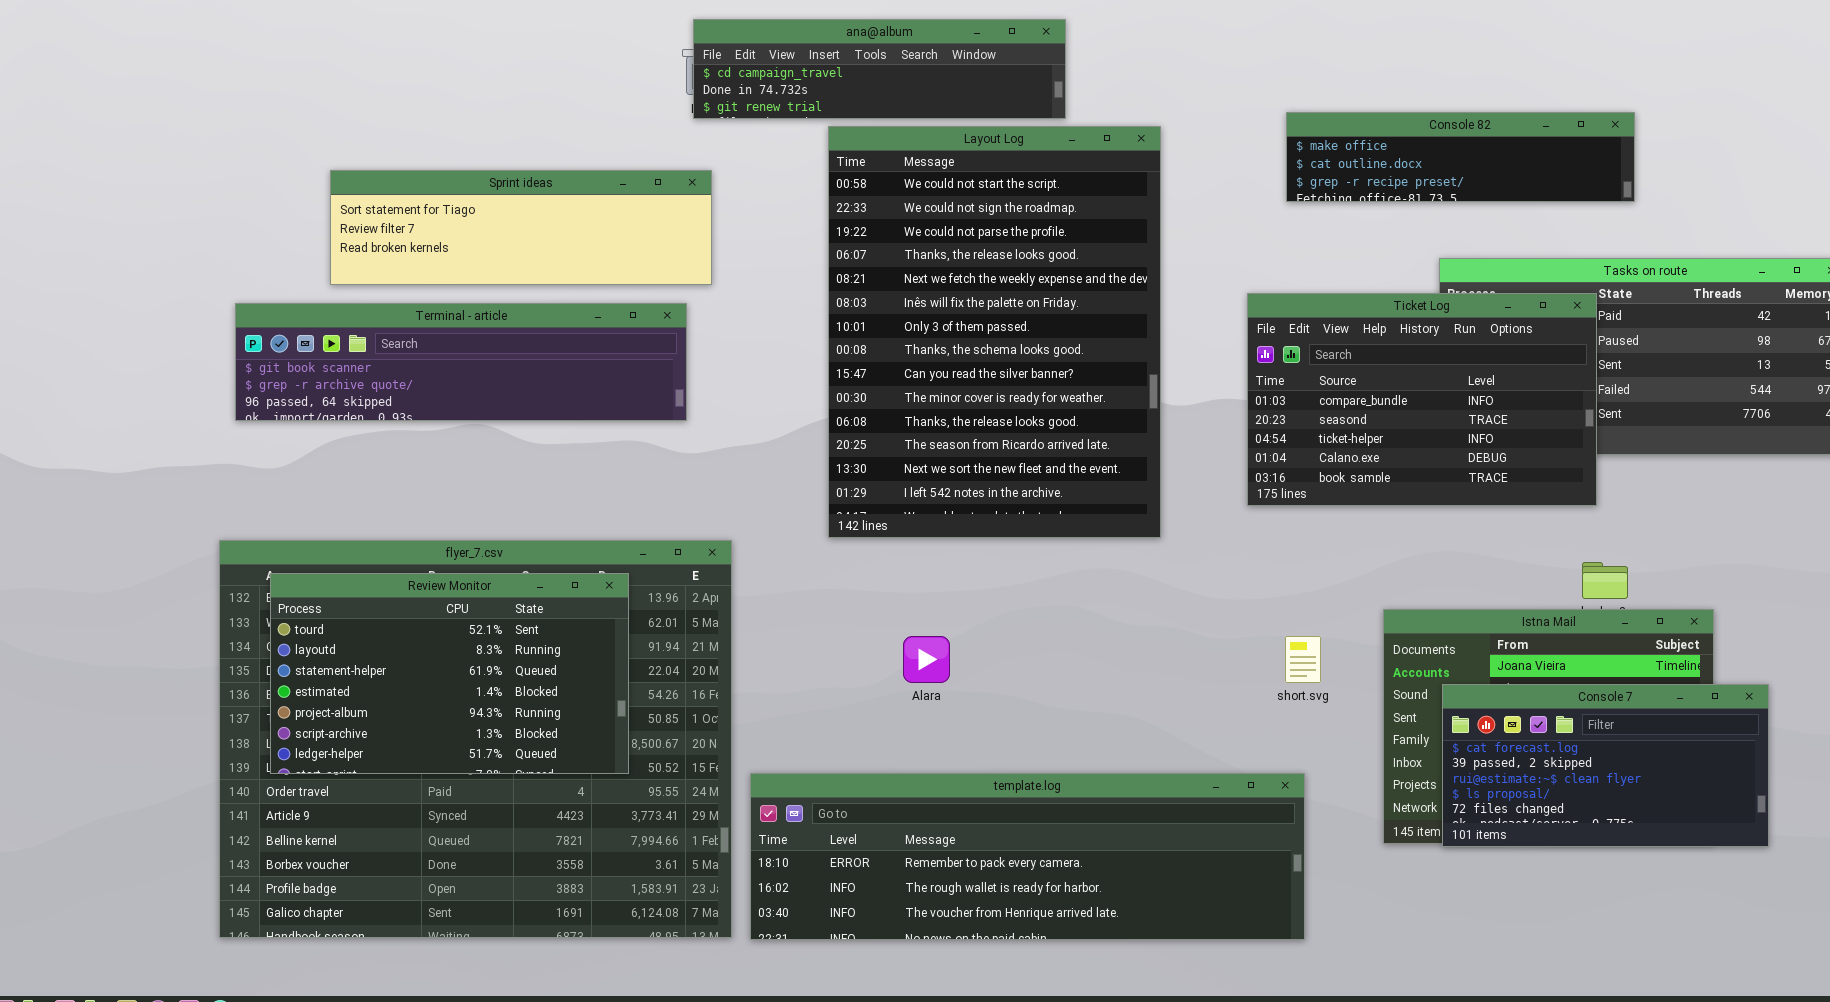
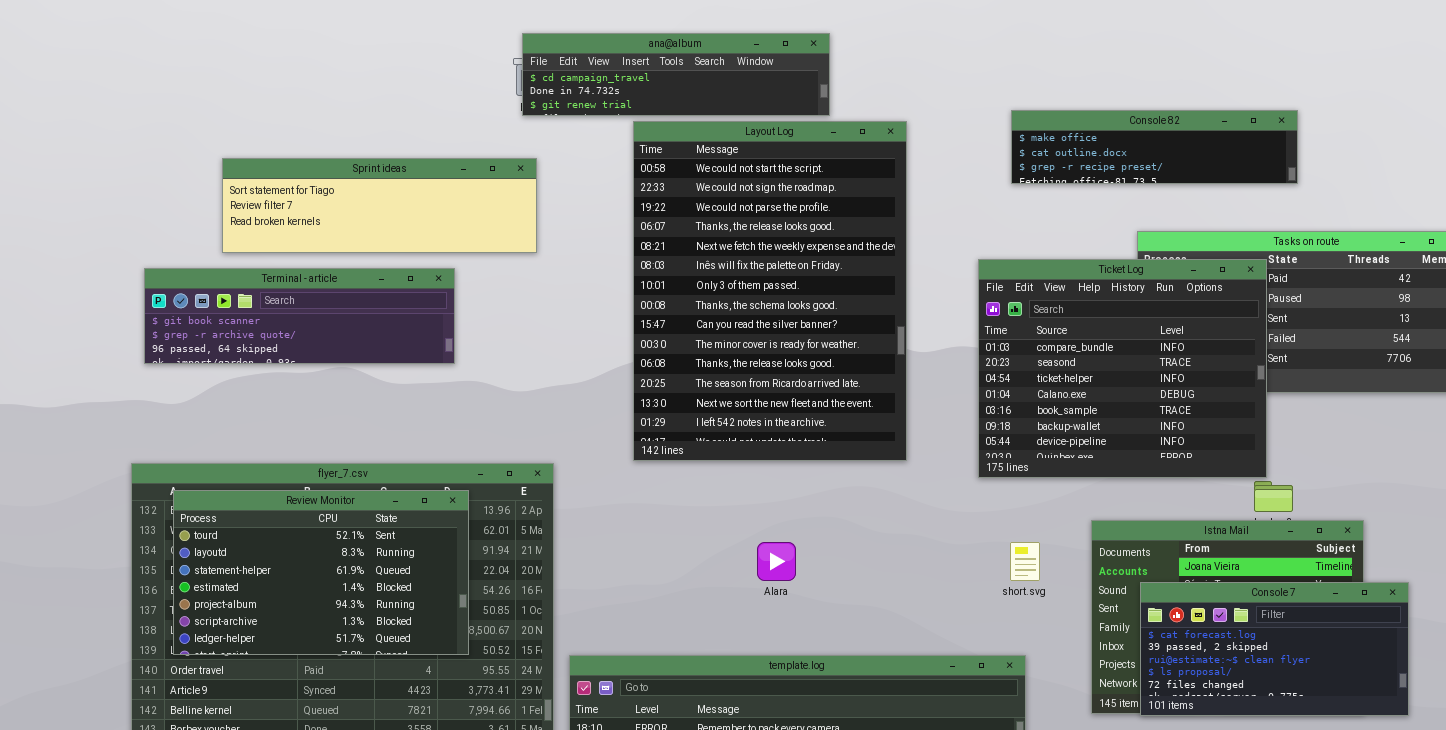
Ticket Log: [1247,293,1597,506] -> [978,259,1267,478], resized
Terminal - article: [235,303,687,421] -> [144,268,455,364], resized
Alara: [903,636,950,683] -> [757,542,796,581], moved

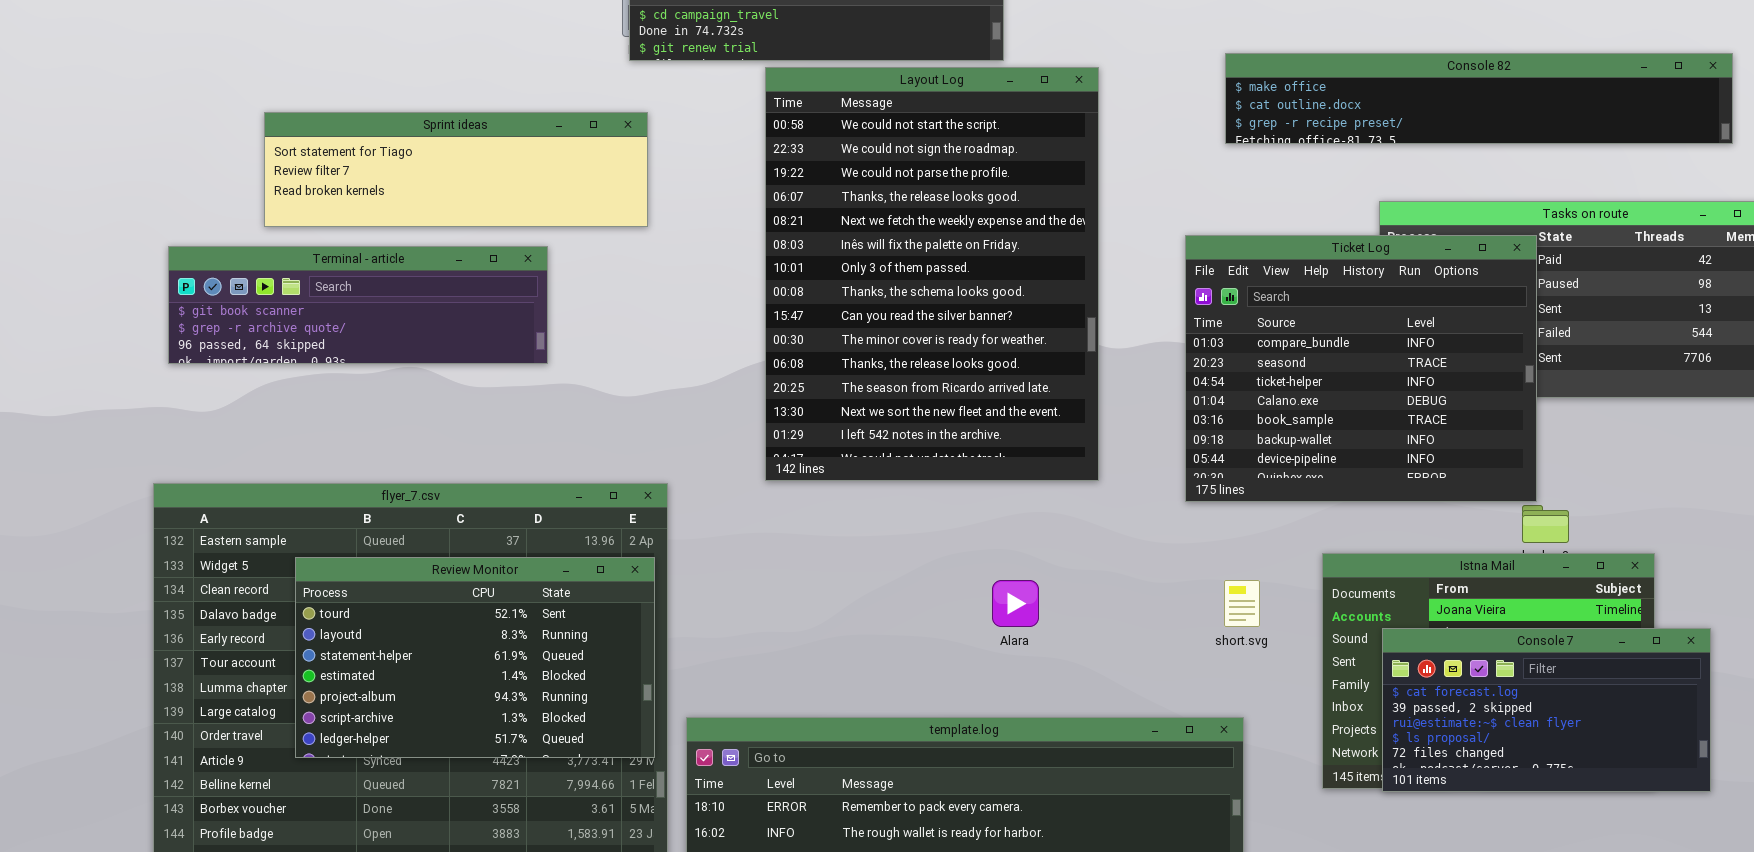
Console 82: [1011,110,1298,184] -> [1225,53,1733,144], resized
Review Monitor: [173,490,469,655] -> [295,557,655,758], moved
Alara: [757,542,796,581] -> [992,580,1039,627], moved

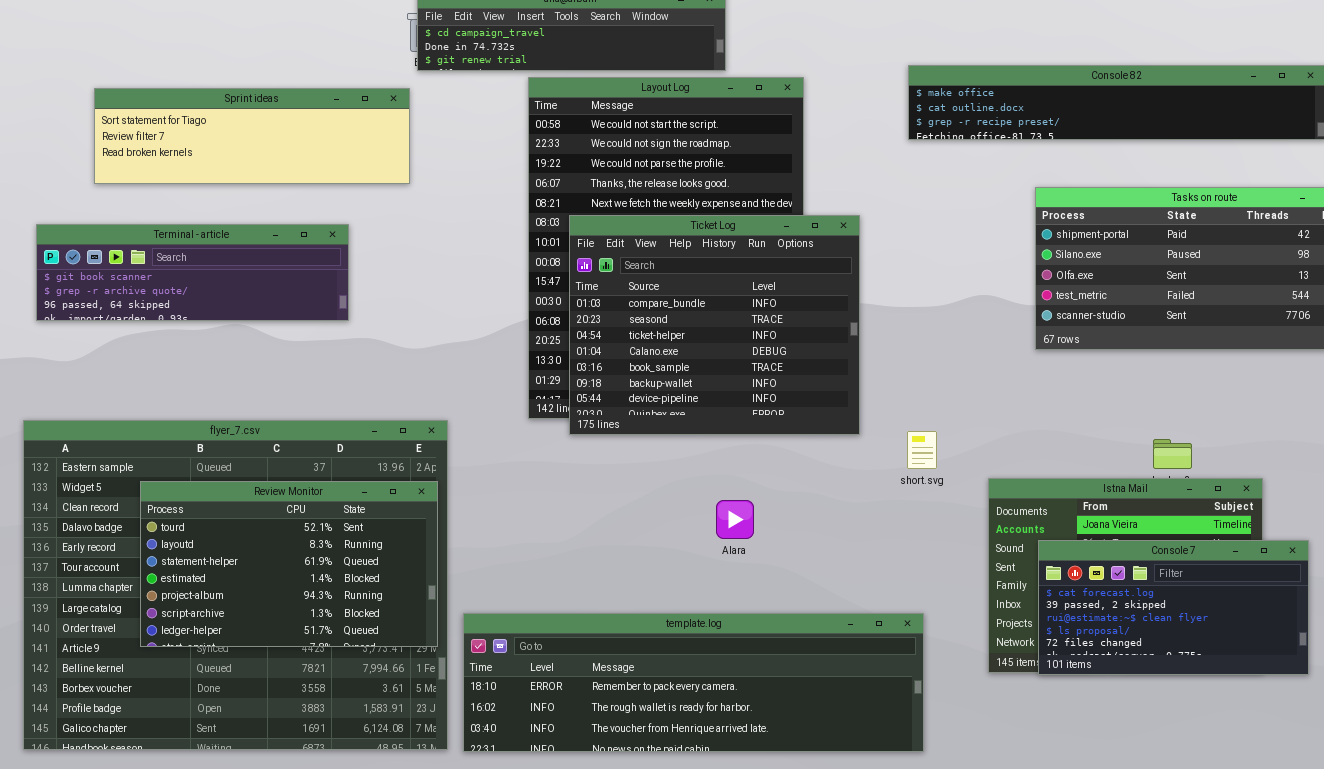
Sprint ideas: [264,112,648,227] -> [94,88,410,184], moved
Ticket Log: [1185,235,1537,502] -> [569,215,860,435], moved
short.svg: [1224,580,1260,627] -> [907,431,937,469], moved

